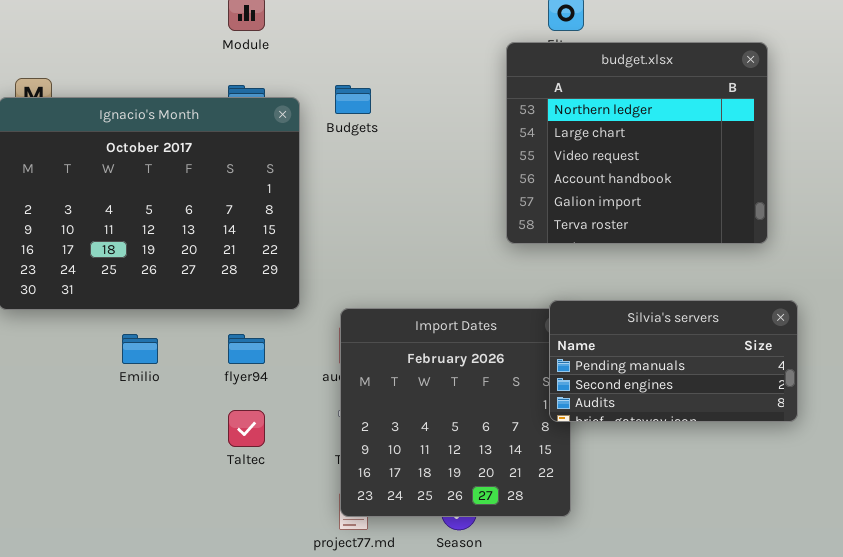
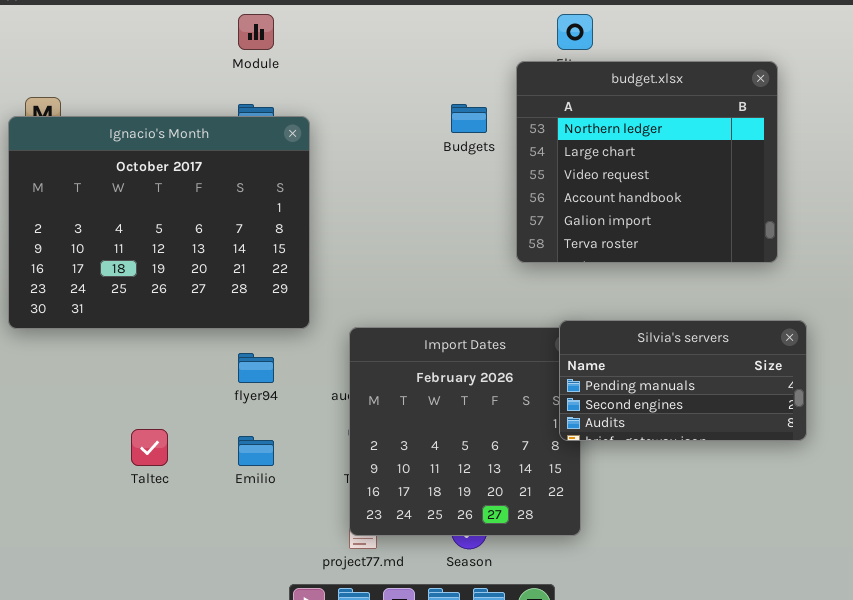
Budgets: [335,85,371,114] -> [451,104,487,133], moved
Emilio: [122,334,158,364] -> [238,436,274,466], moved
Taltec: [228,410,265,447] -> [131,429,168,466], moved

